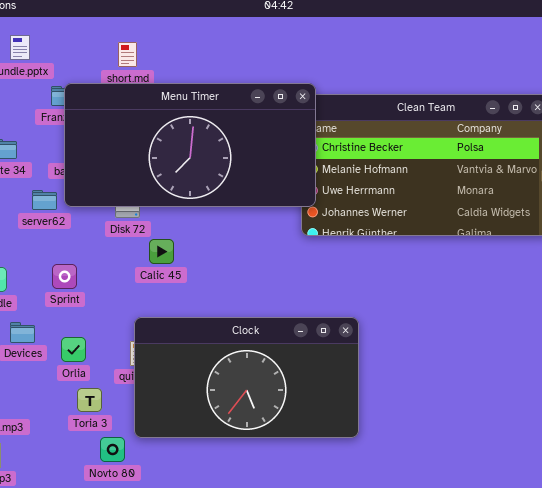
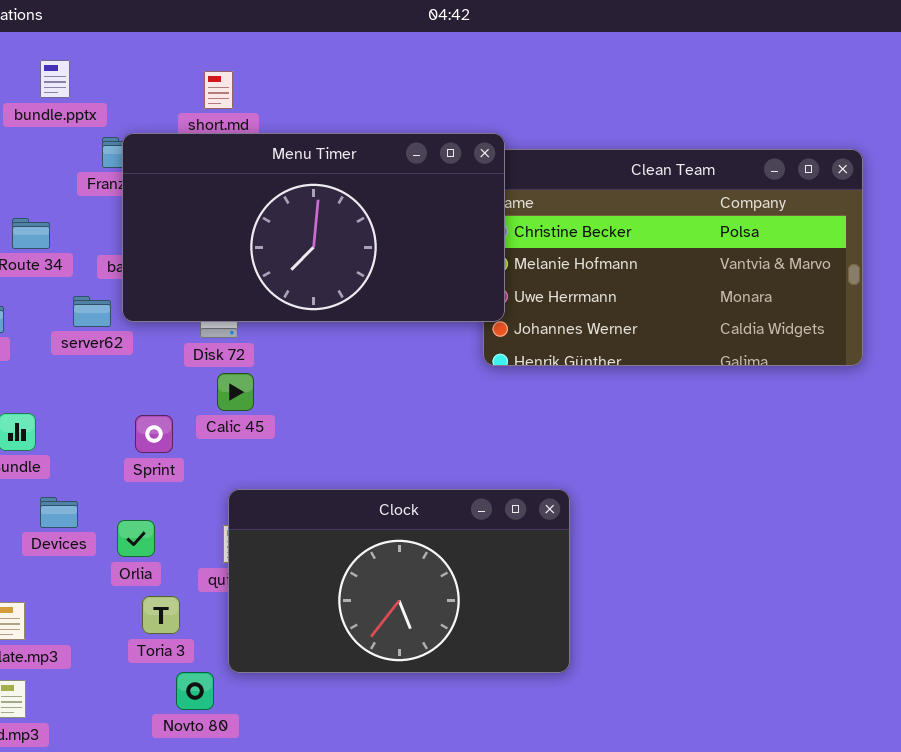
Calic 45: [149,239,174,264] -> [217,373,254,411], moved
Sprint: [52,264,77,289] -> [135,415,173,453], moved

